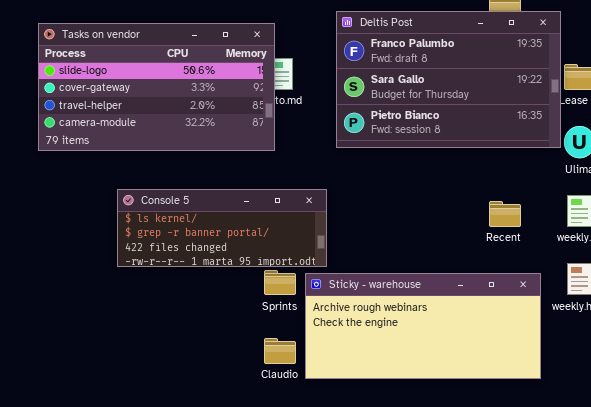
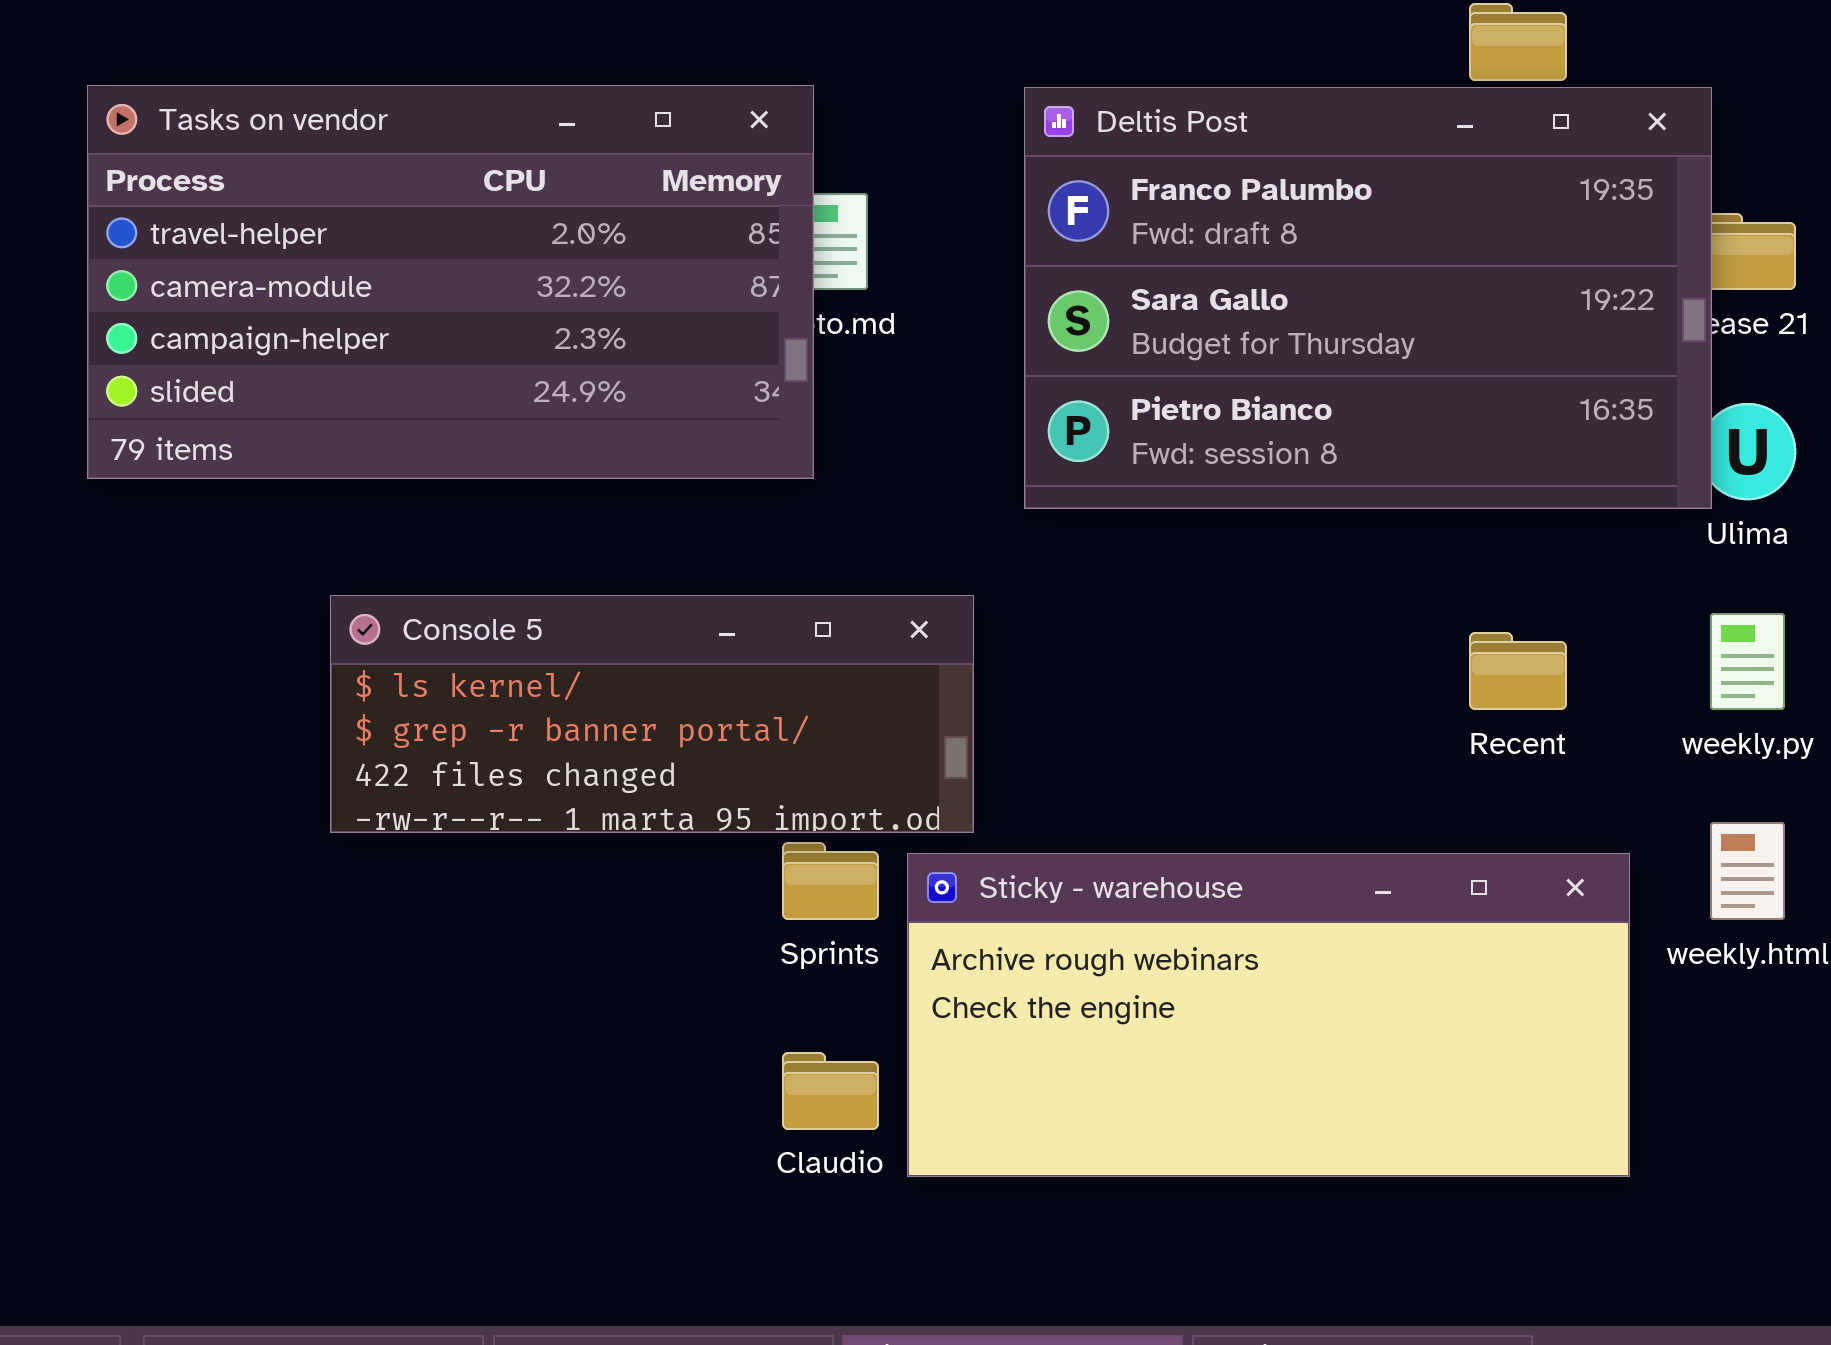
Deltis Post: [336,11,561,148] -> [1024,87,1712,509], moved
Tasks on vendor: [38,23,275,151] -> [87,85,814,479], scrolled down 2 rows

